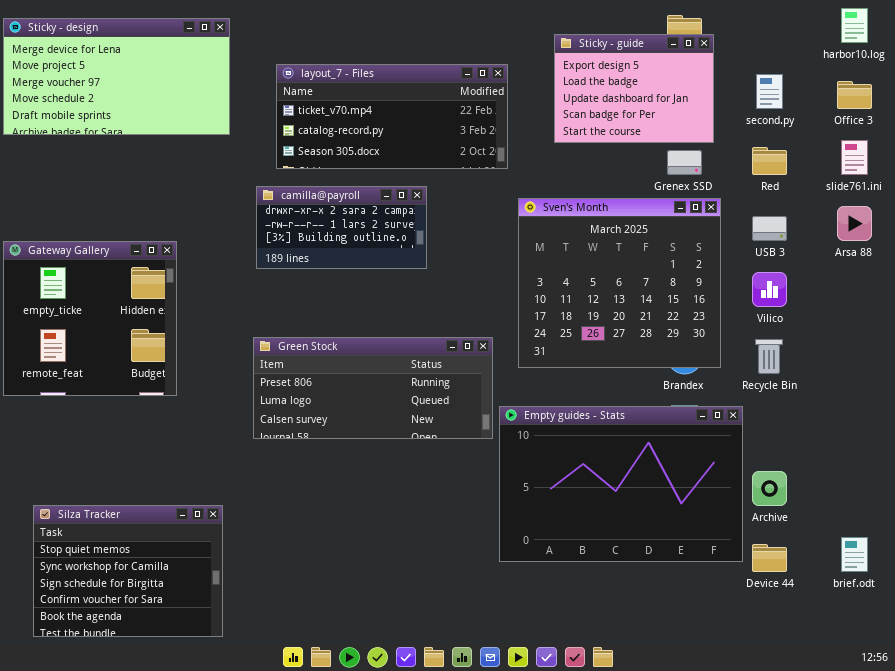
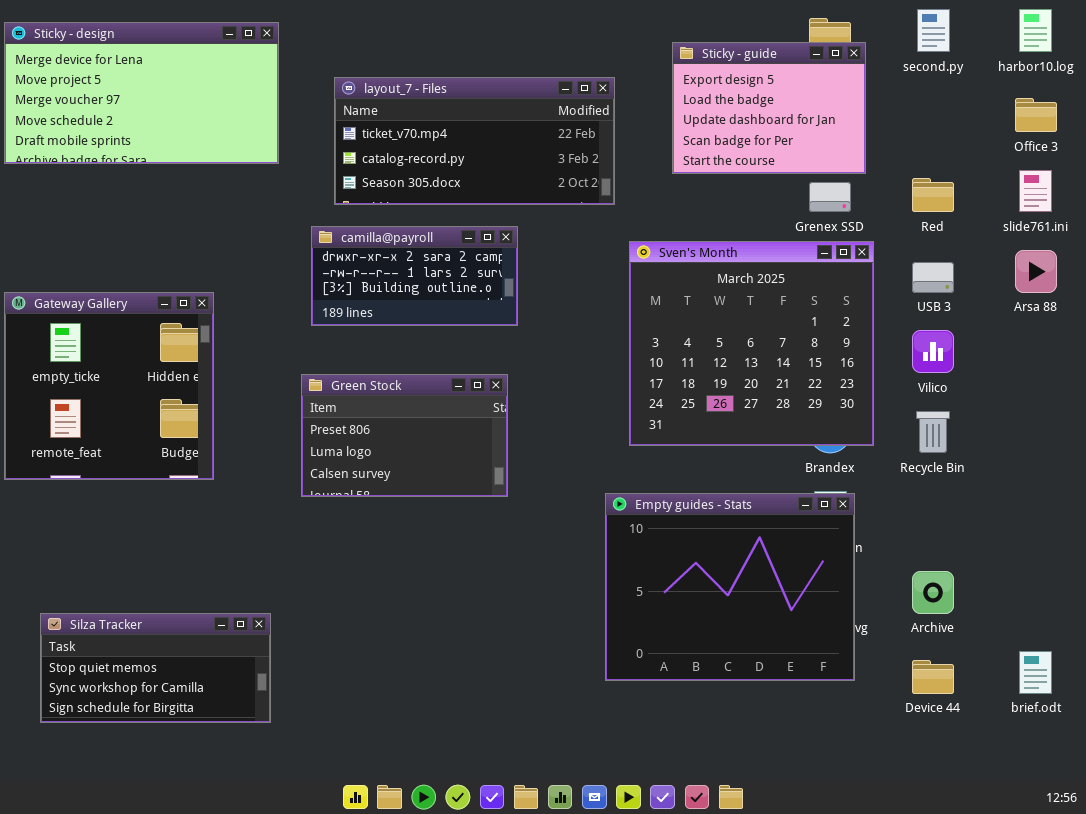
second.py: [756,74,783,109] -> [917,9,950,52], moved
Green Stock: [253,337,493,439] -> [301,374,508,497], moved, resized
Empty guides - Stats: [499,406,743,562] -> [605,493,855,681], resized
Silza Tracker: [33,505,223,637] -> [40,613,271,723], resized

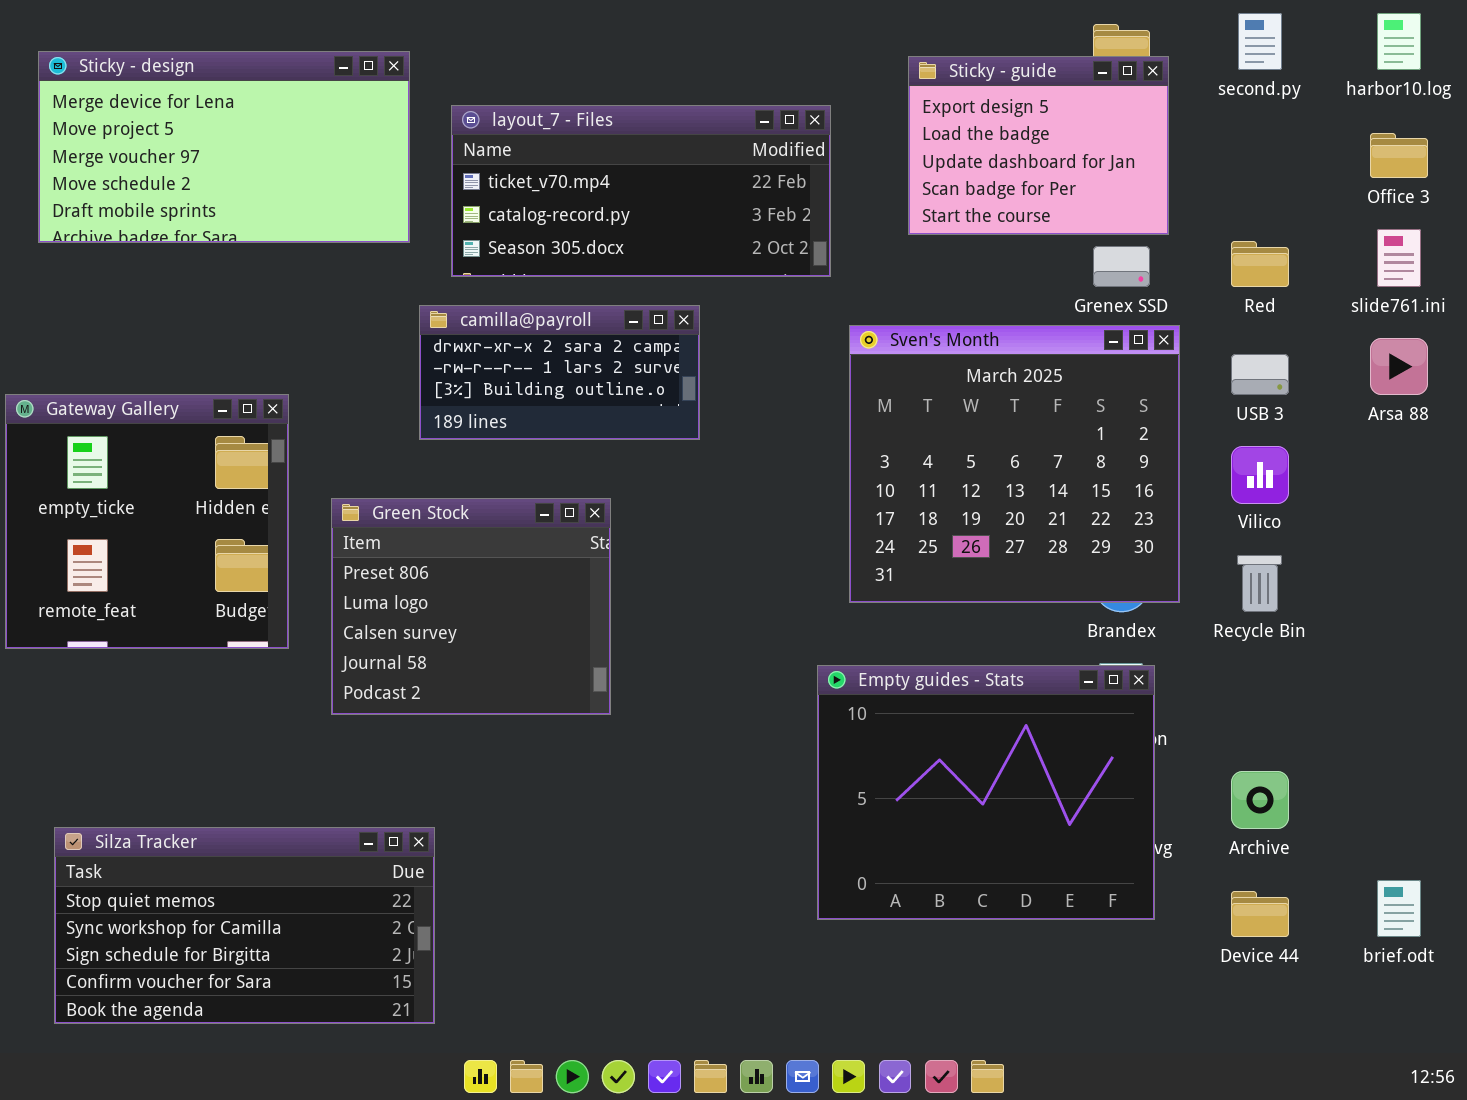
Sticky - design: [4,22,279,164] -> [38,51,410,243], moved
Green Stock: [301,374,508,497] -> [331,498,611,715], moved, resized
Silza Tracker: [40,613,271,723] -> [54,827,435,1024], resized

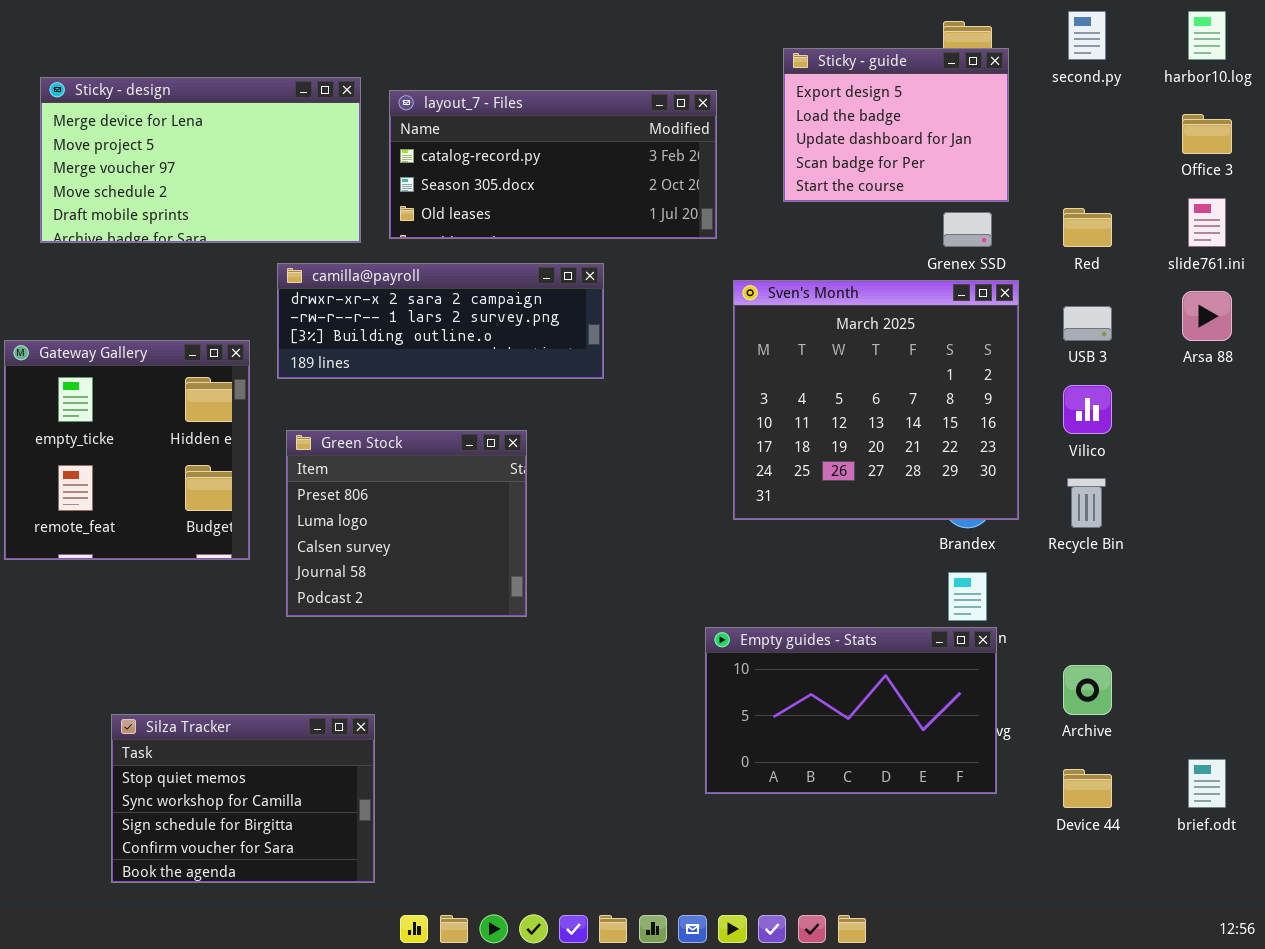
Sticky - design: [38,51,410,243] -> [40,77,361,243], moved
layout_7 - Files: [451,105,831,277] -> [389,90,717,239], scrolled down 1 row
camilla@payroll: [419,305,700,440] -> [277,263,604,379], resized
Empty guides - Stats: [817,665,1155,920] -> [705,627,997,794], resized
Silza Tracker: [54,827,435,1024] -> [111,714,375,883], resized

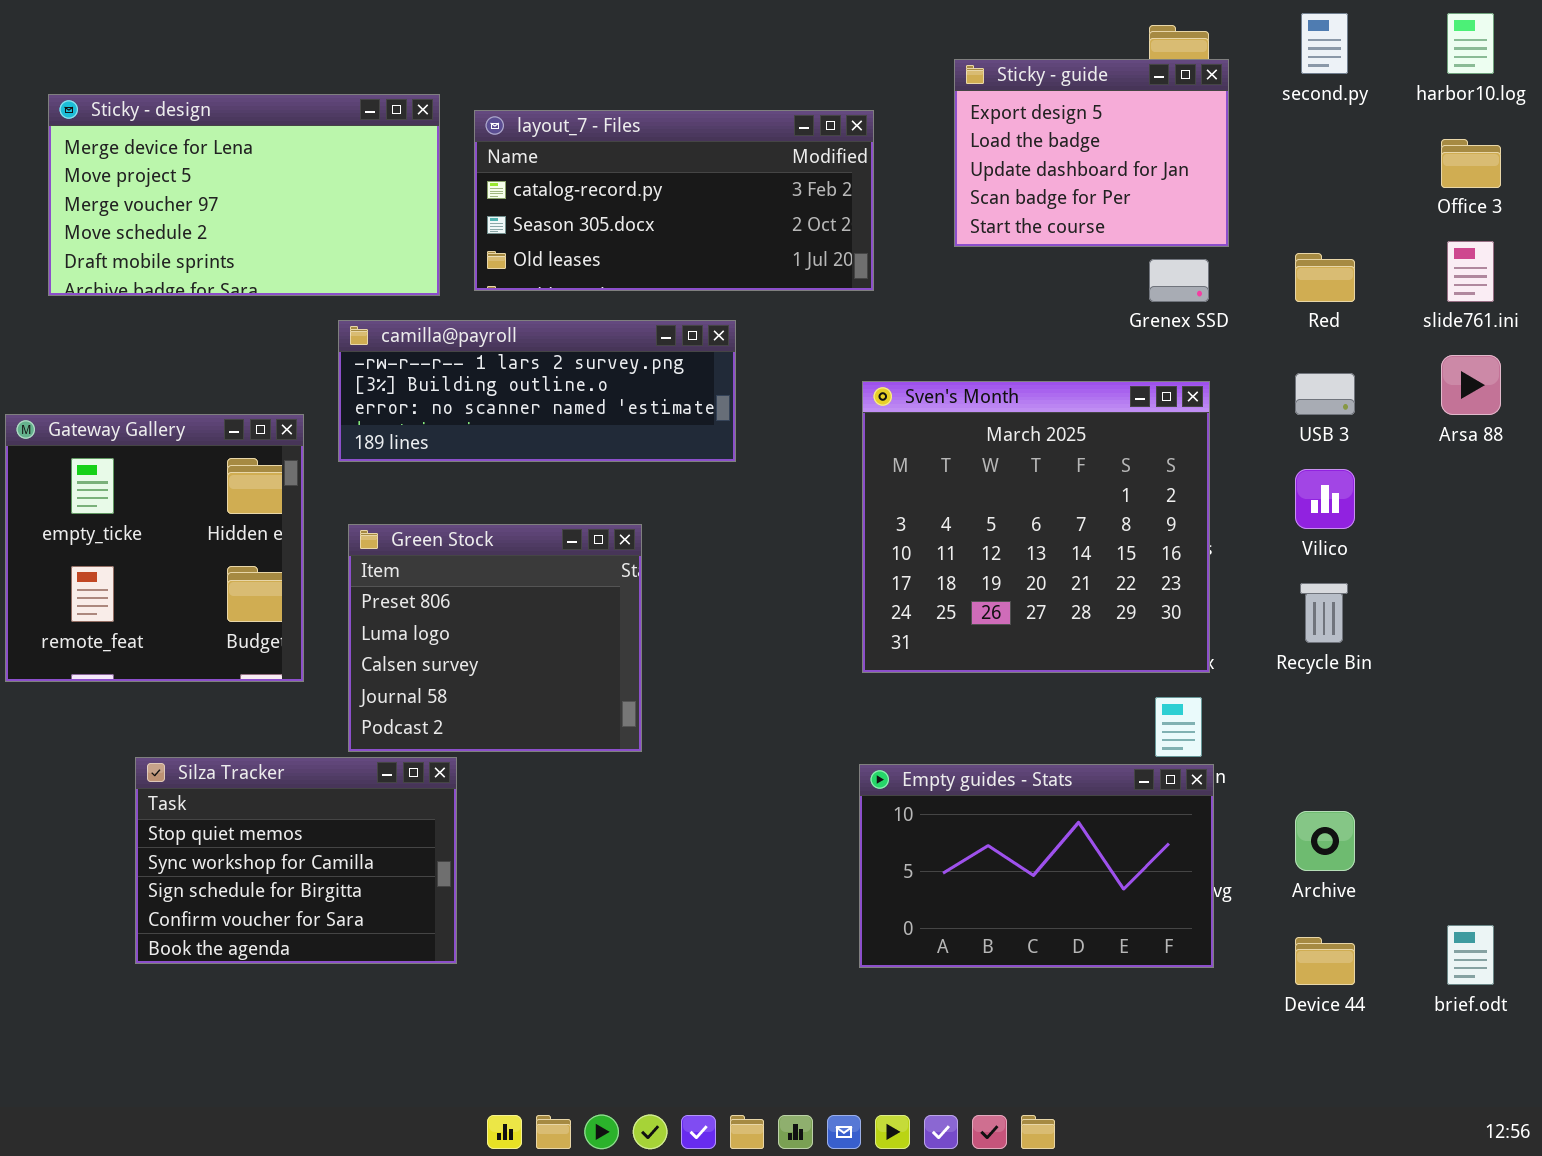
camilla@payroll: [277,263,604,379] -> [338,320,736,462], scrolled down 1 row
Sven's Month: [733,280,1019,520] -> [862,381,1210,673], moved
Silza Tracker: [111,714,375,883] -> [135,757,457,964], moved

